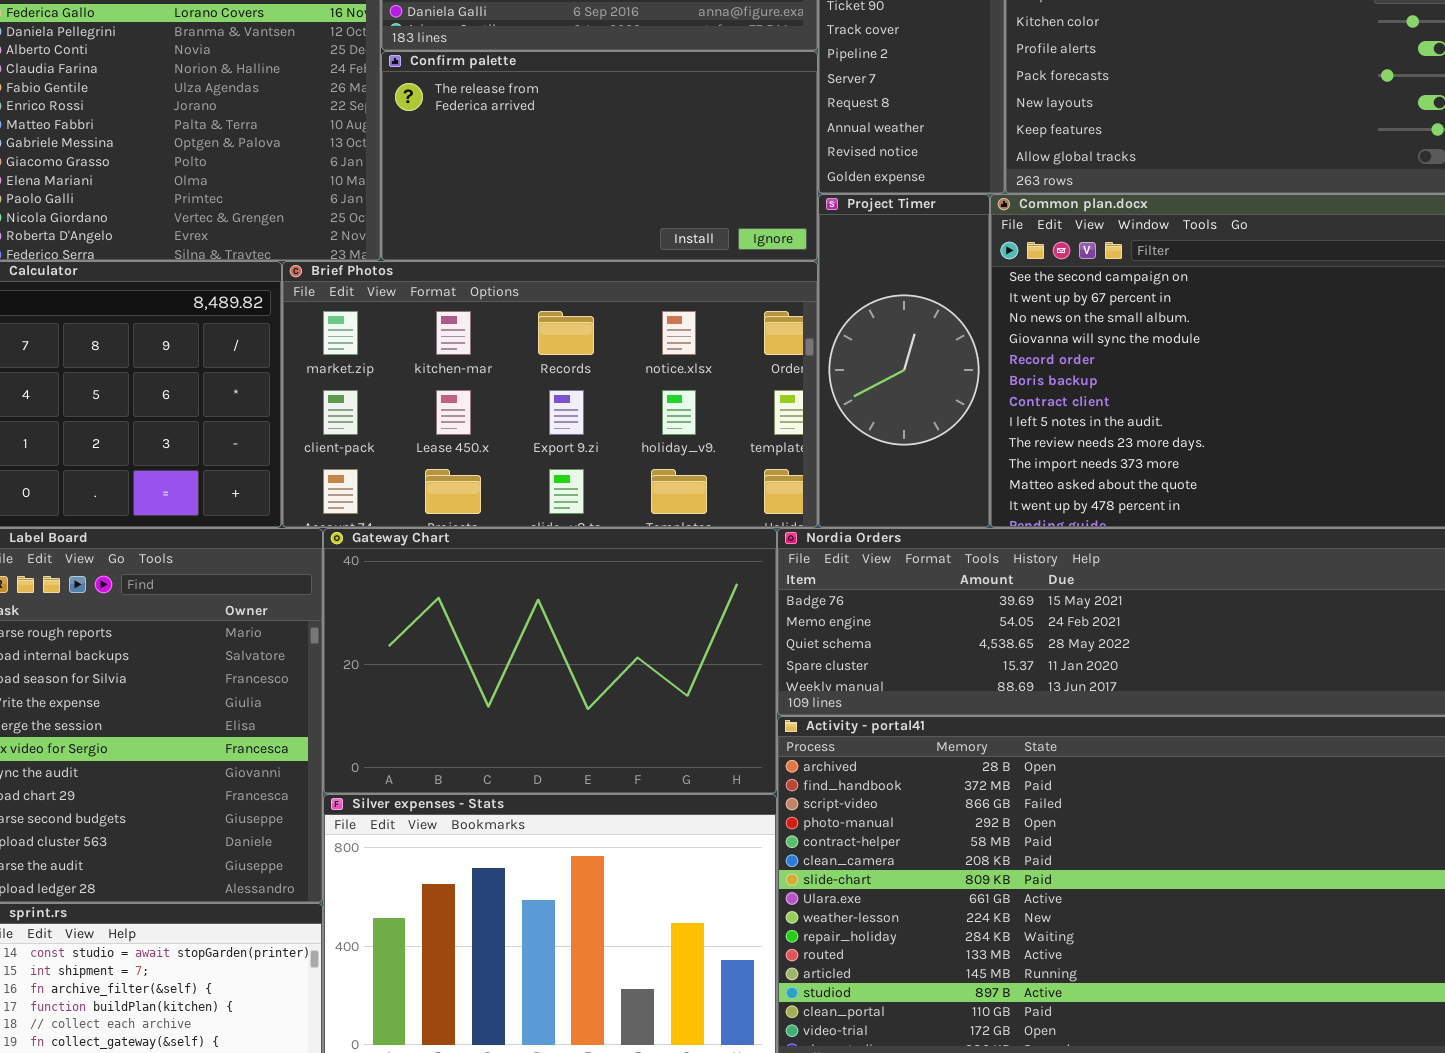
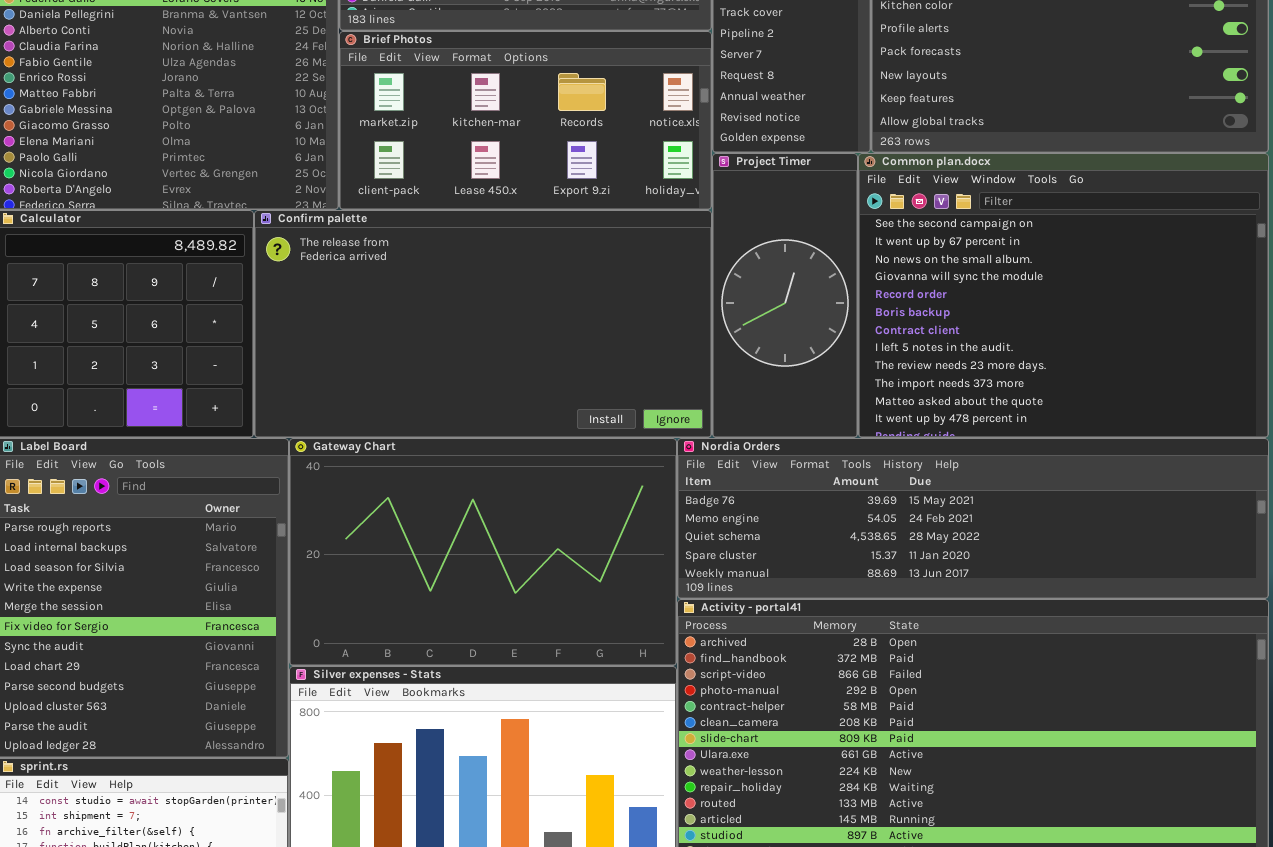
Confirm palette: [381,51,818,261] -> [254,210,712,438], moved, resized
Brief Photos: [282,261,818,528] -> [339,31,712,210], moved, resized

